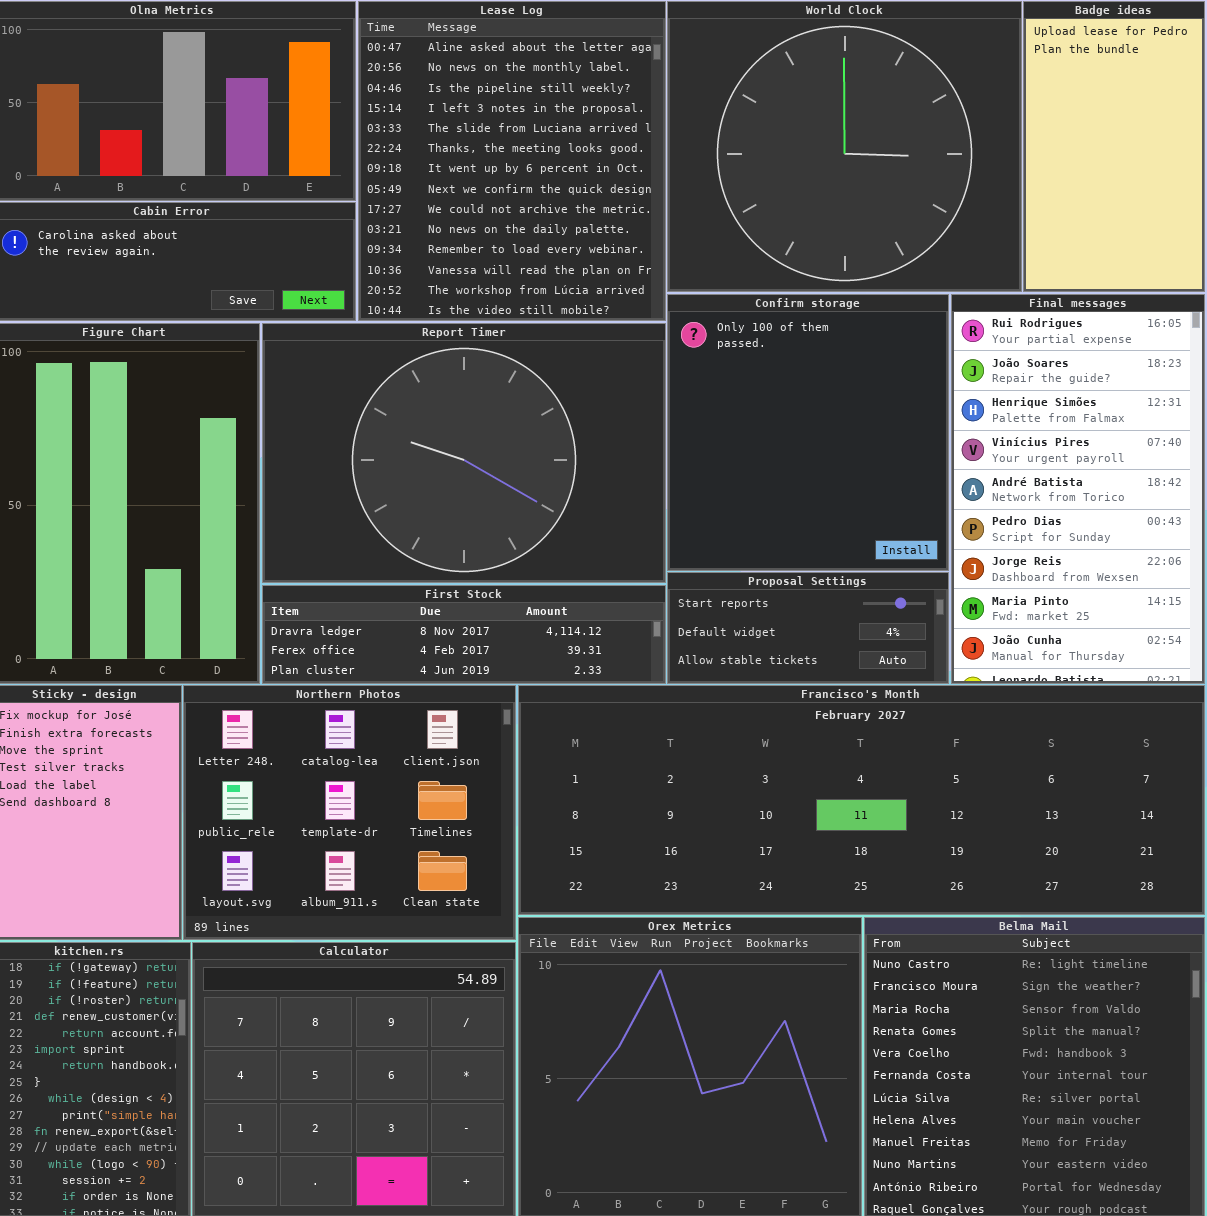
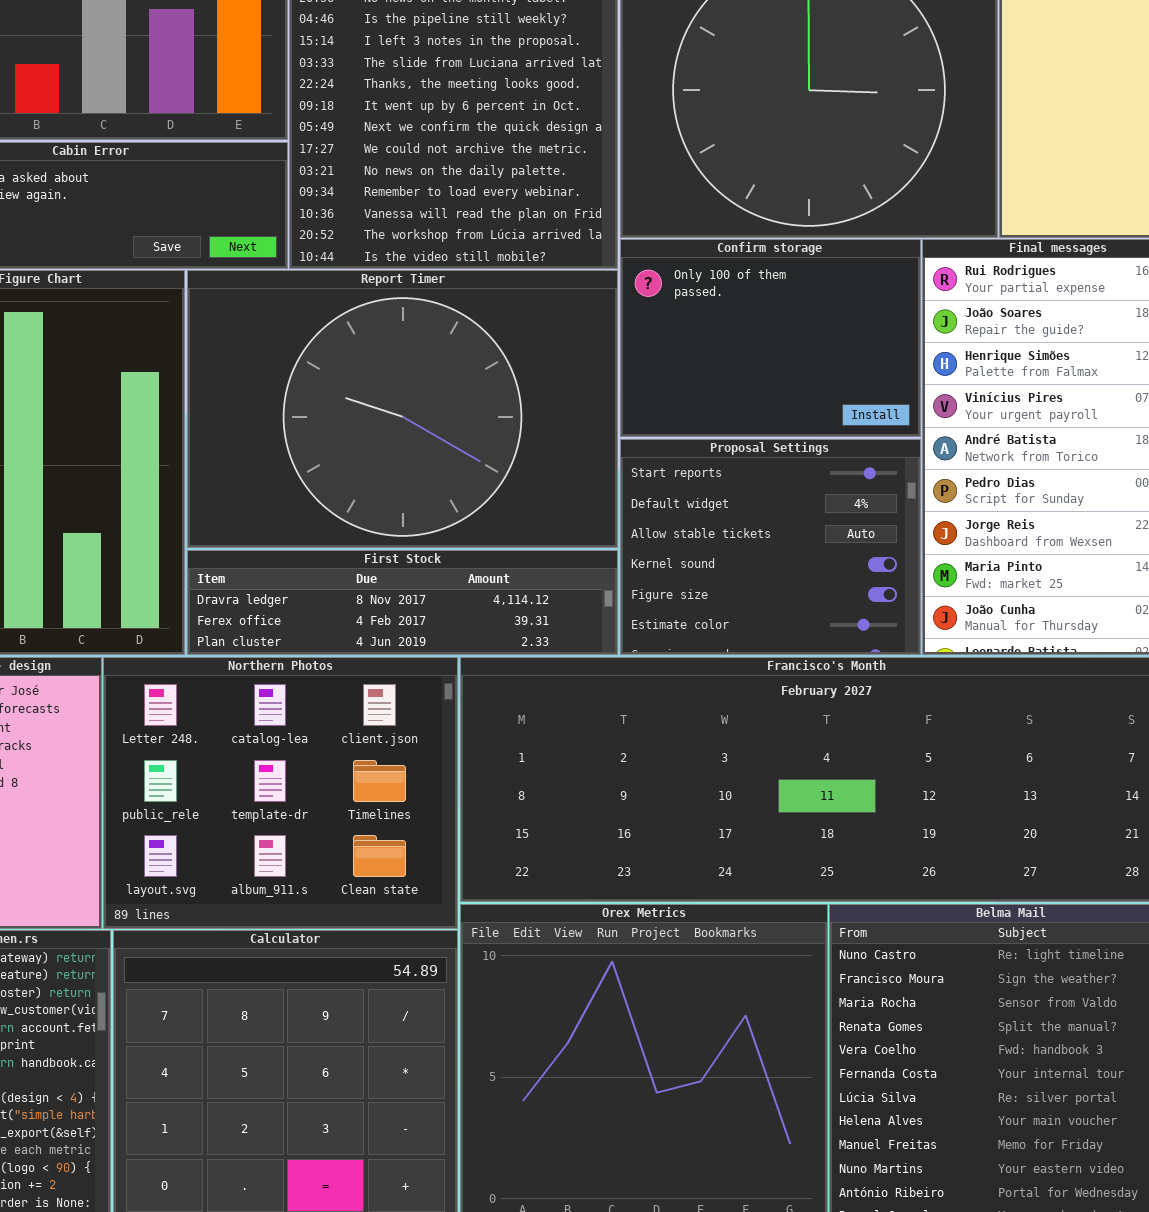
Confirm storage: [667,294,949,571] -> [620,239,921,437], resized
Proposal Settings: [667,572,949,684] -> [620,439,921,655], resized

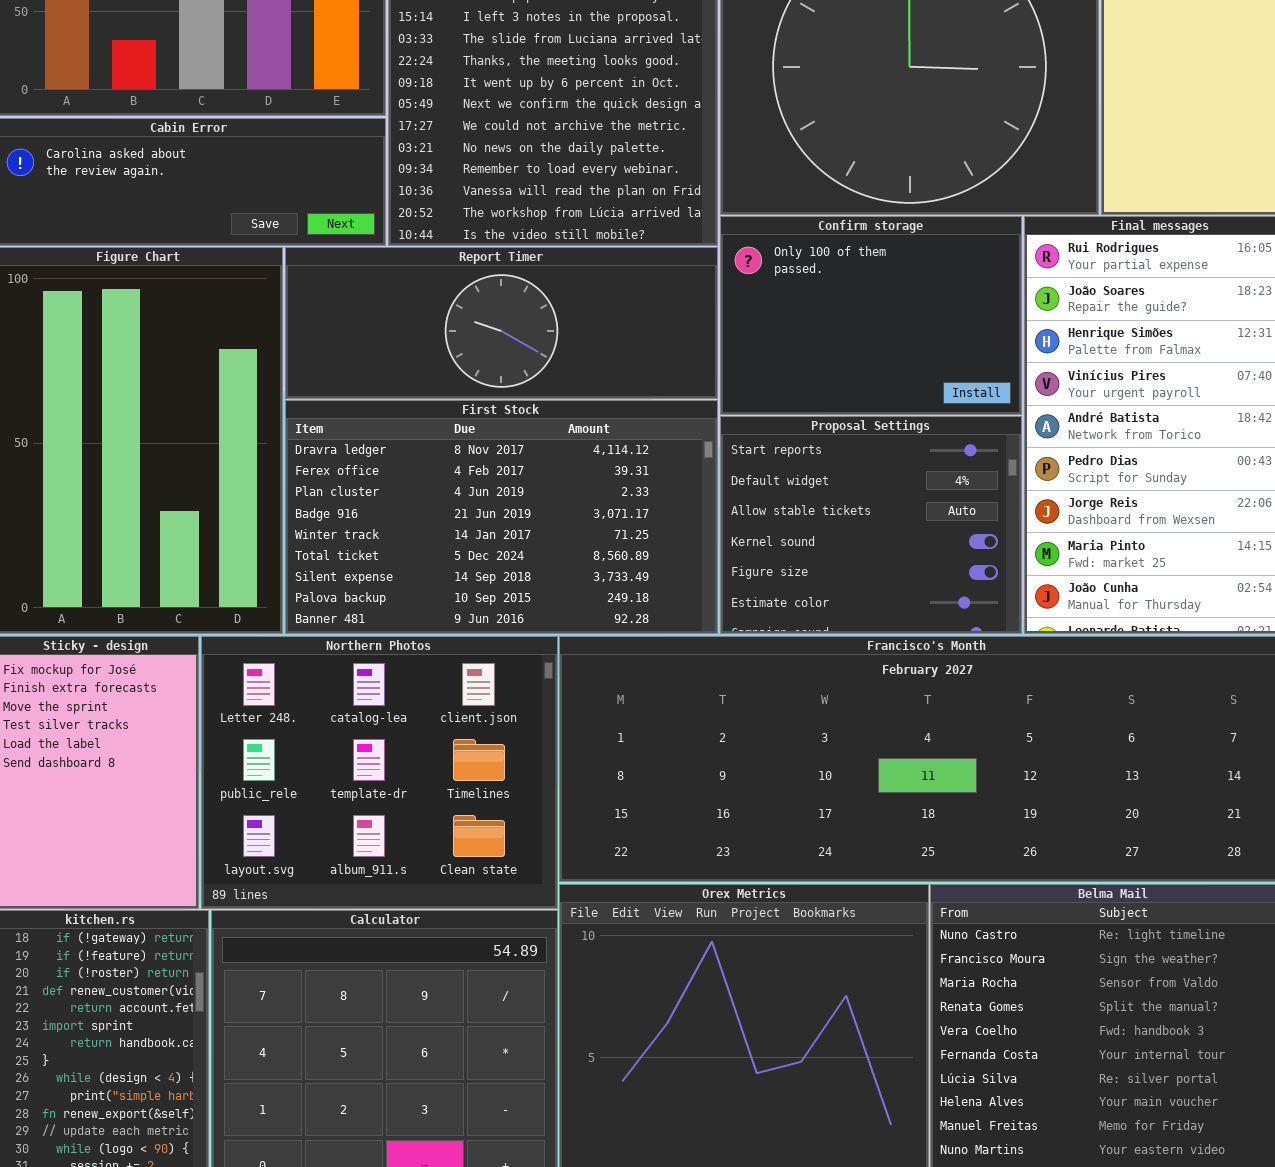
Report Timer: [187,270,618,548] -> [285,247,718,399], resized
First Stock: [187,550,618,655] -> [285,400,718,634], resized

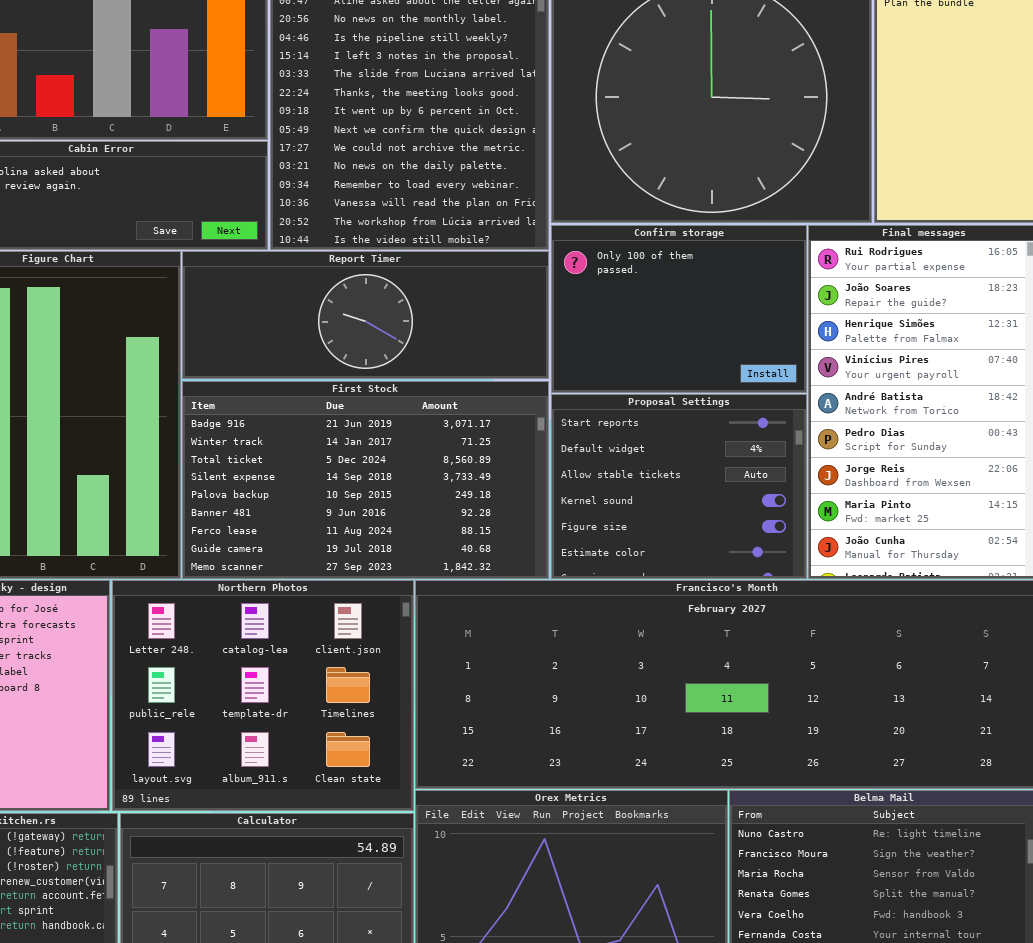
First Stock: [285,400,718,634] -> [182,381,549,579], scrolled down 3 rows

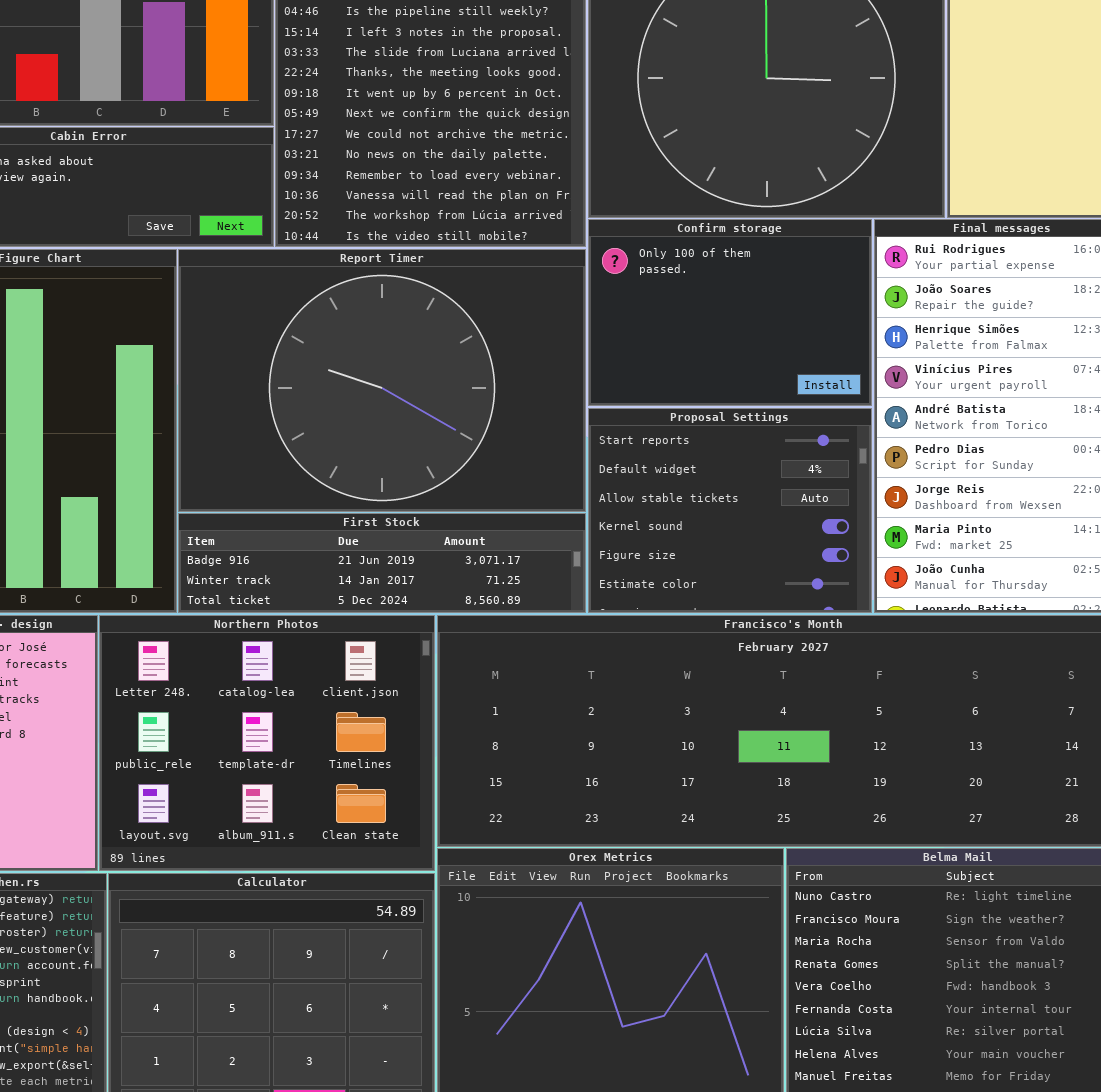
Report Timer: [182,251,549,379] -> [178,249,586,512], resized
First Stock: [182,381,549,579] -> [178,513,586,613], resized

